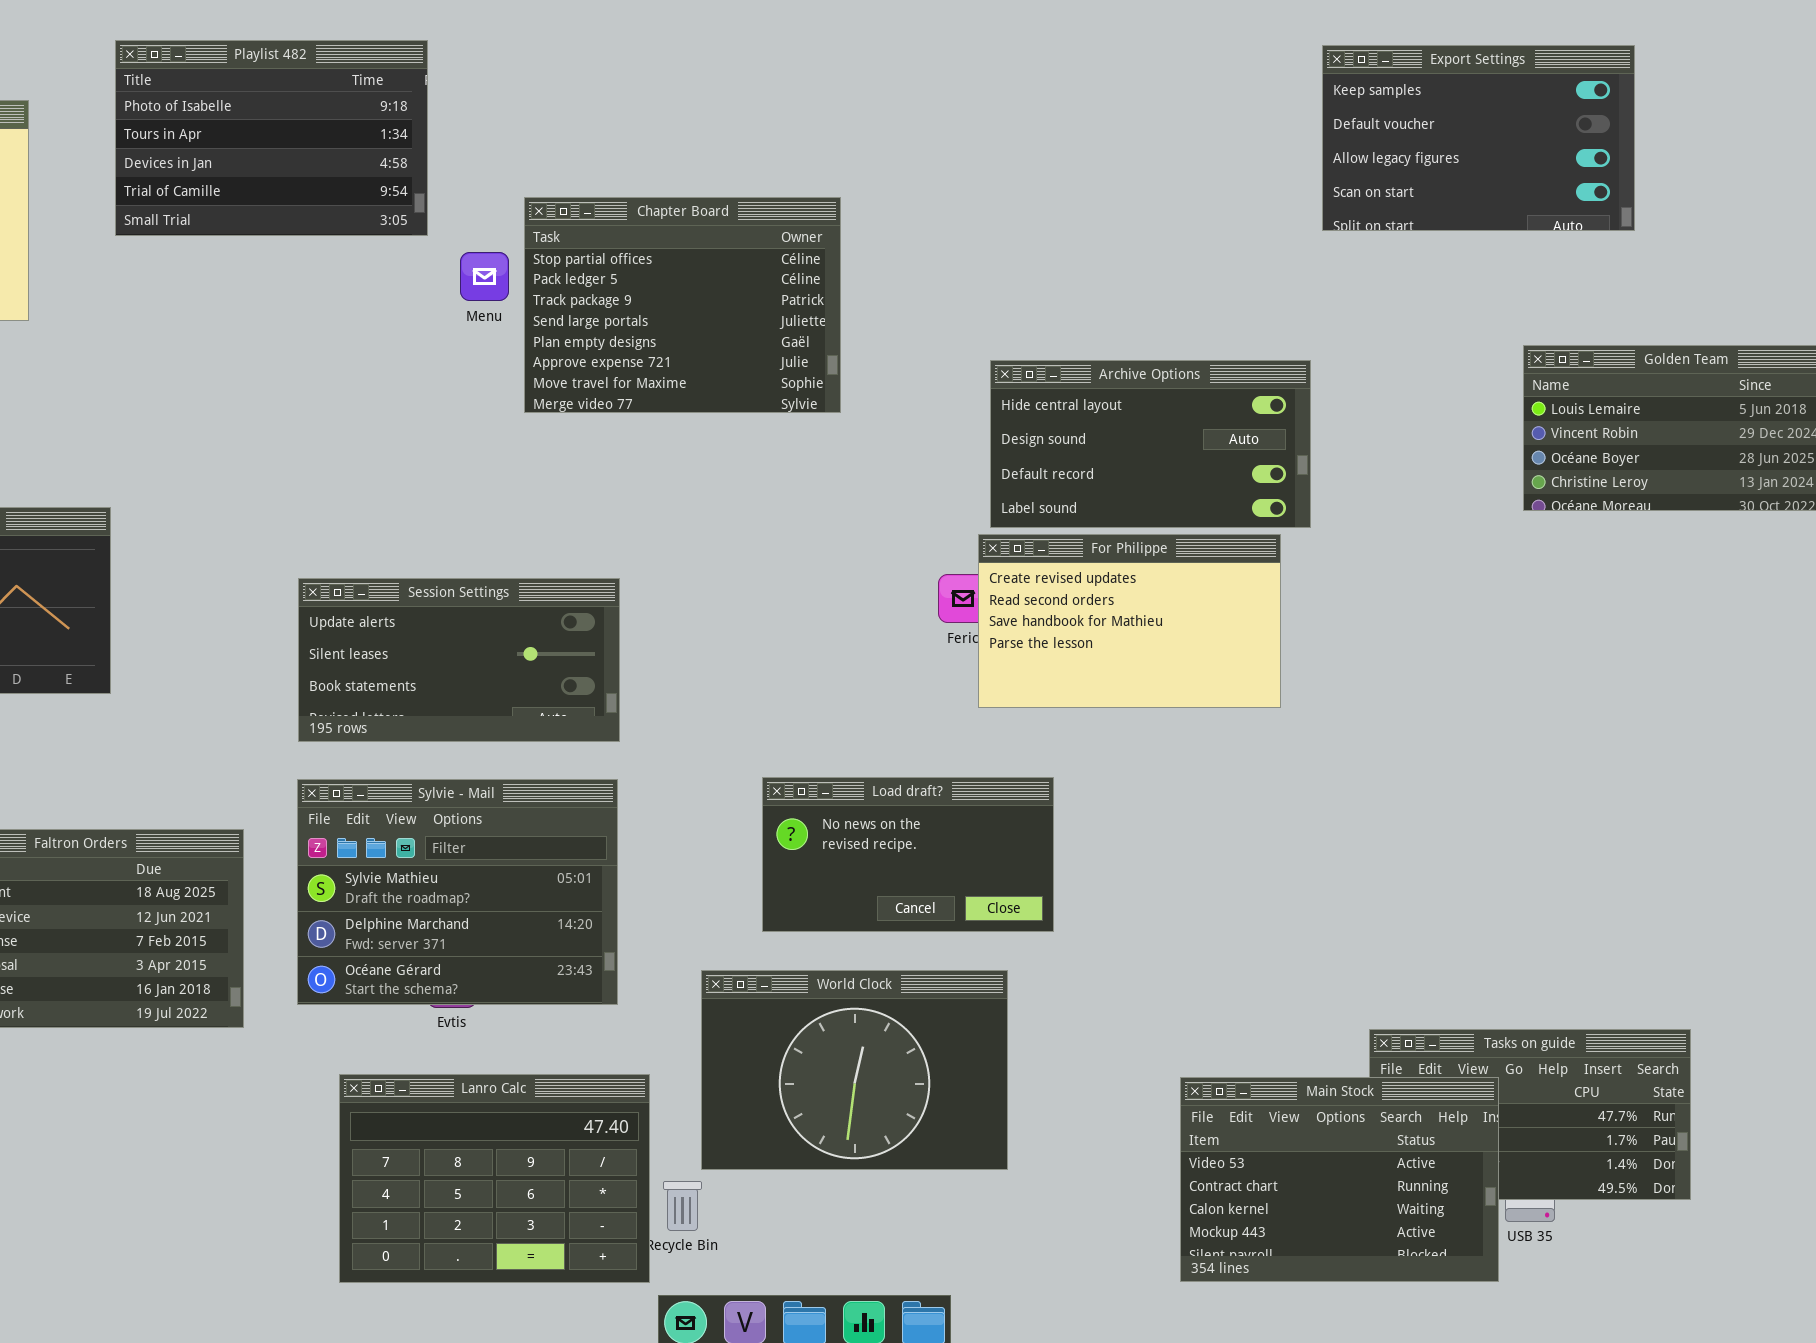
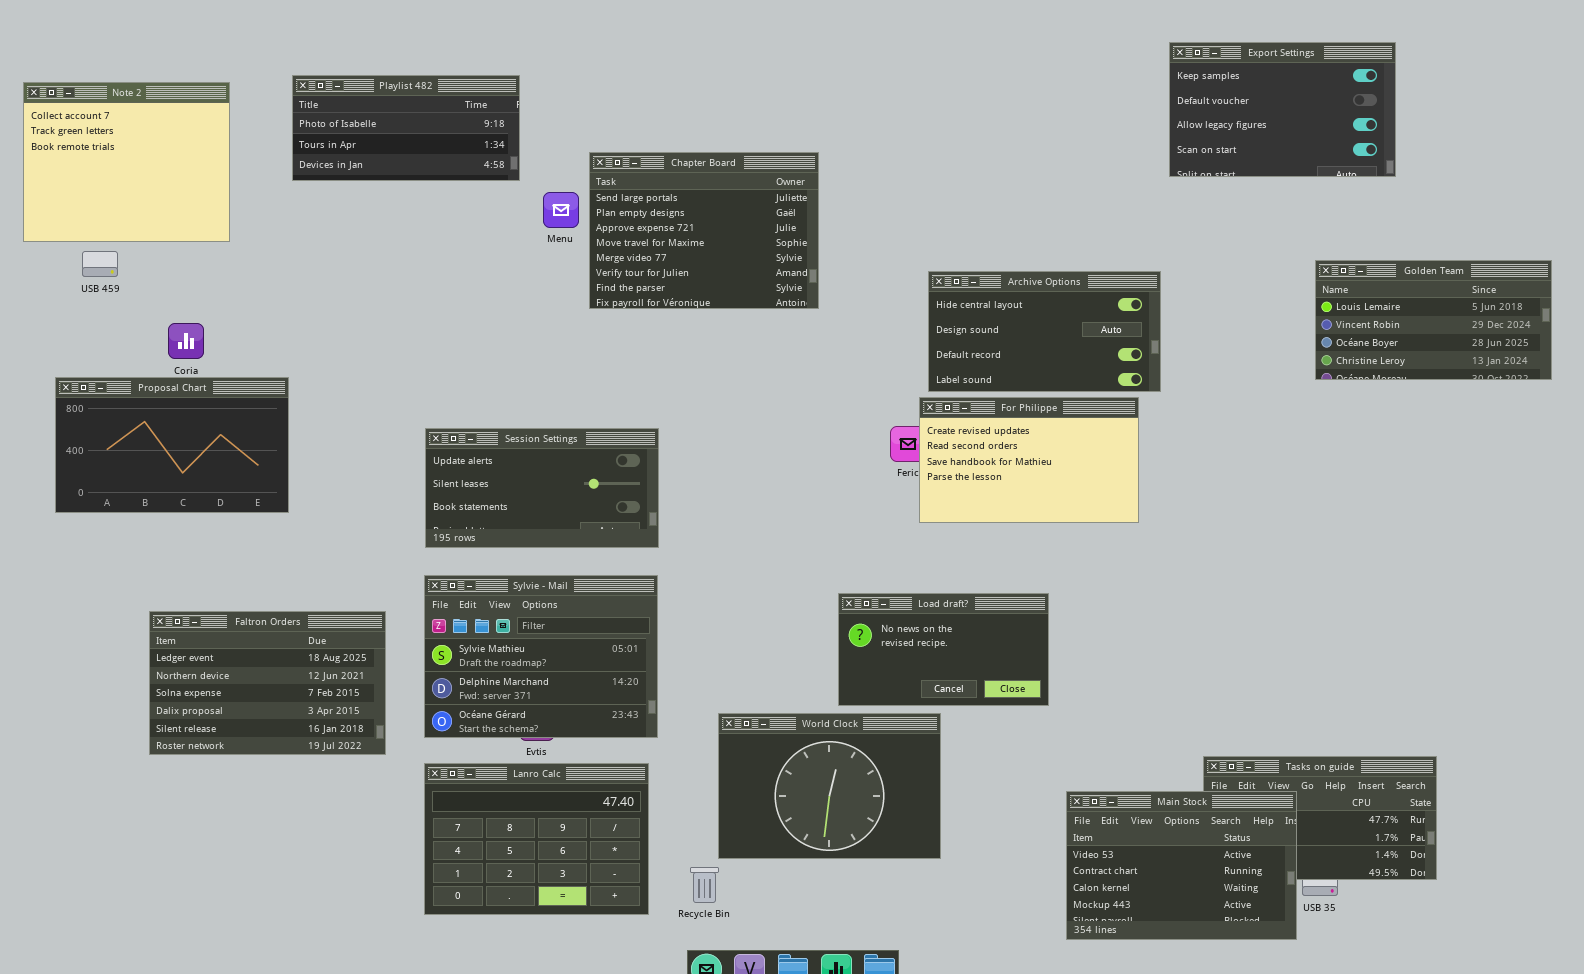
Playlist 482: [115,40,428,236] -> [292,75,520,181], resized
Chapter Board: [524,197,841,413] -> [589,152,819,309], scrolled down 3 rows
Load draft?: [762,777,1054,932] -> [838,593,1049,706], moved
Lanro Calc: [339,1074,650,1283] -> [424,763,649,915], moved

